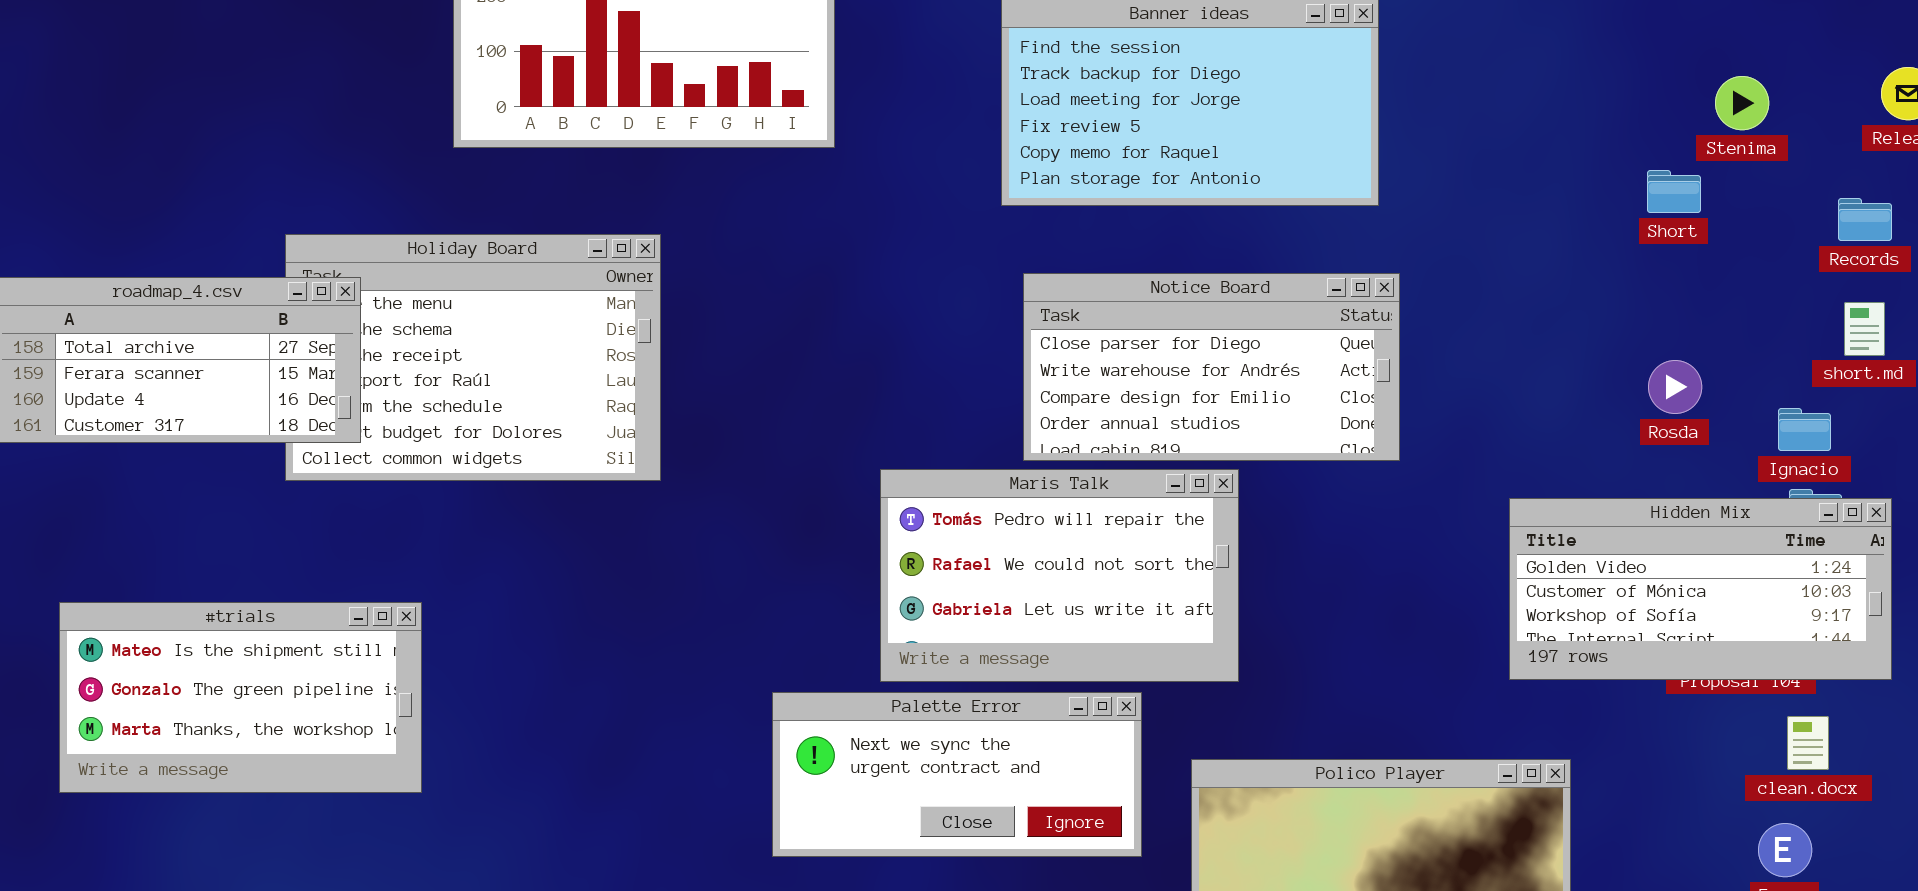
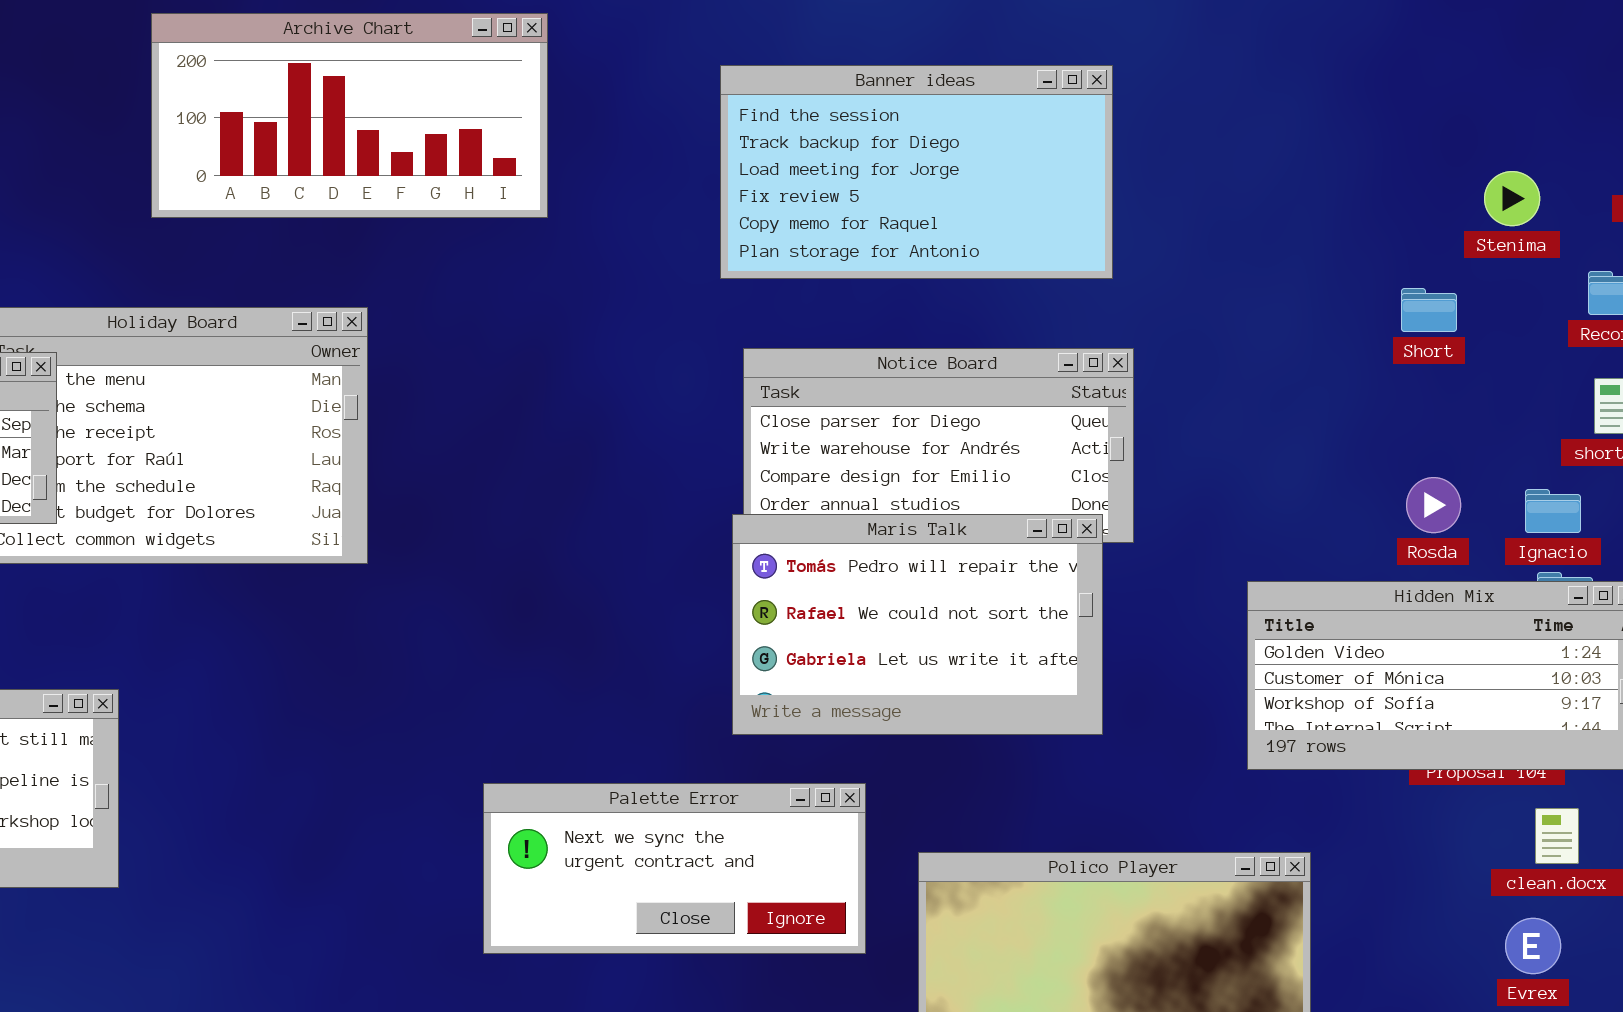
Stenima: [1715,76,1769,130] -> [1484,171,1540,226], moved
Short: [1647,170,1701,213] -> [1401,288,1457,332], moved
Rosda: [1648,360,1702,414] -> [1406,477,1461,533], moved
Maris Talk: [880,469,1239,682] -> [732,514,1103,735], moved

